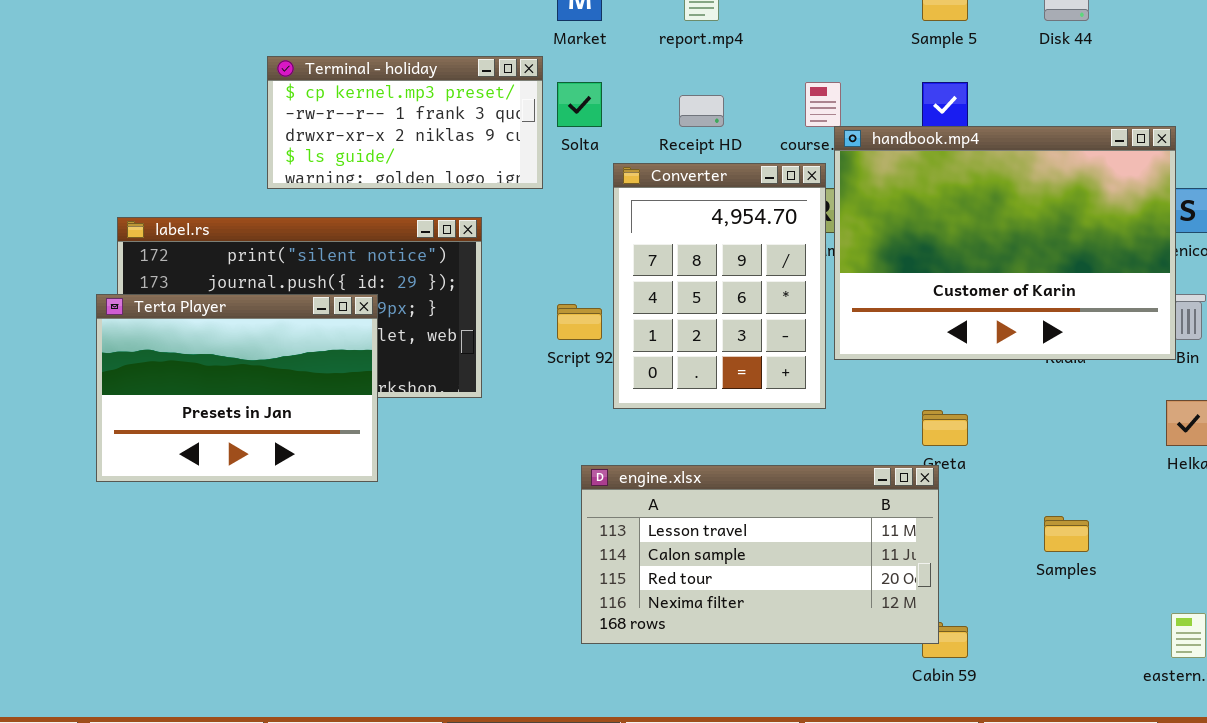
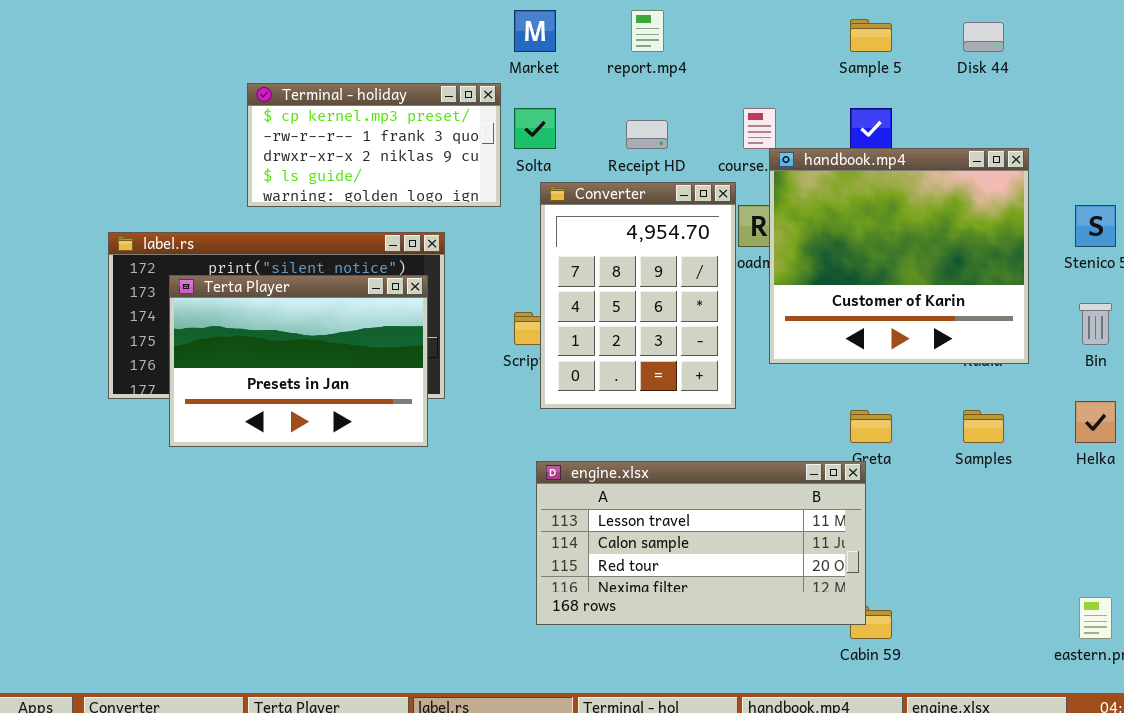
handbook.mp4: [834,126,1176,360] -> [769,148,1029,364], resized
Converter: [613,163,826,409] -> [540,182,736,409], moved
Terta Player: [96,294,378,482] -> [169,275,428,447], moved
Samples: [1044,516,1089,552] -> [963,410,1004,443], moved

